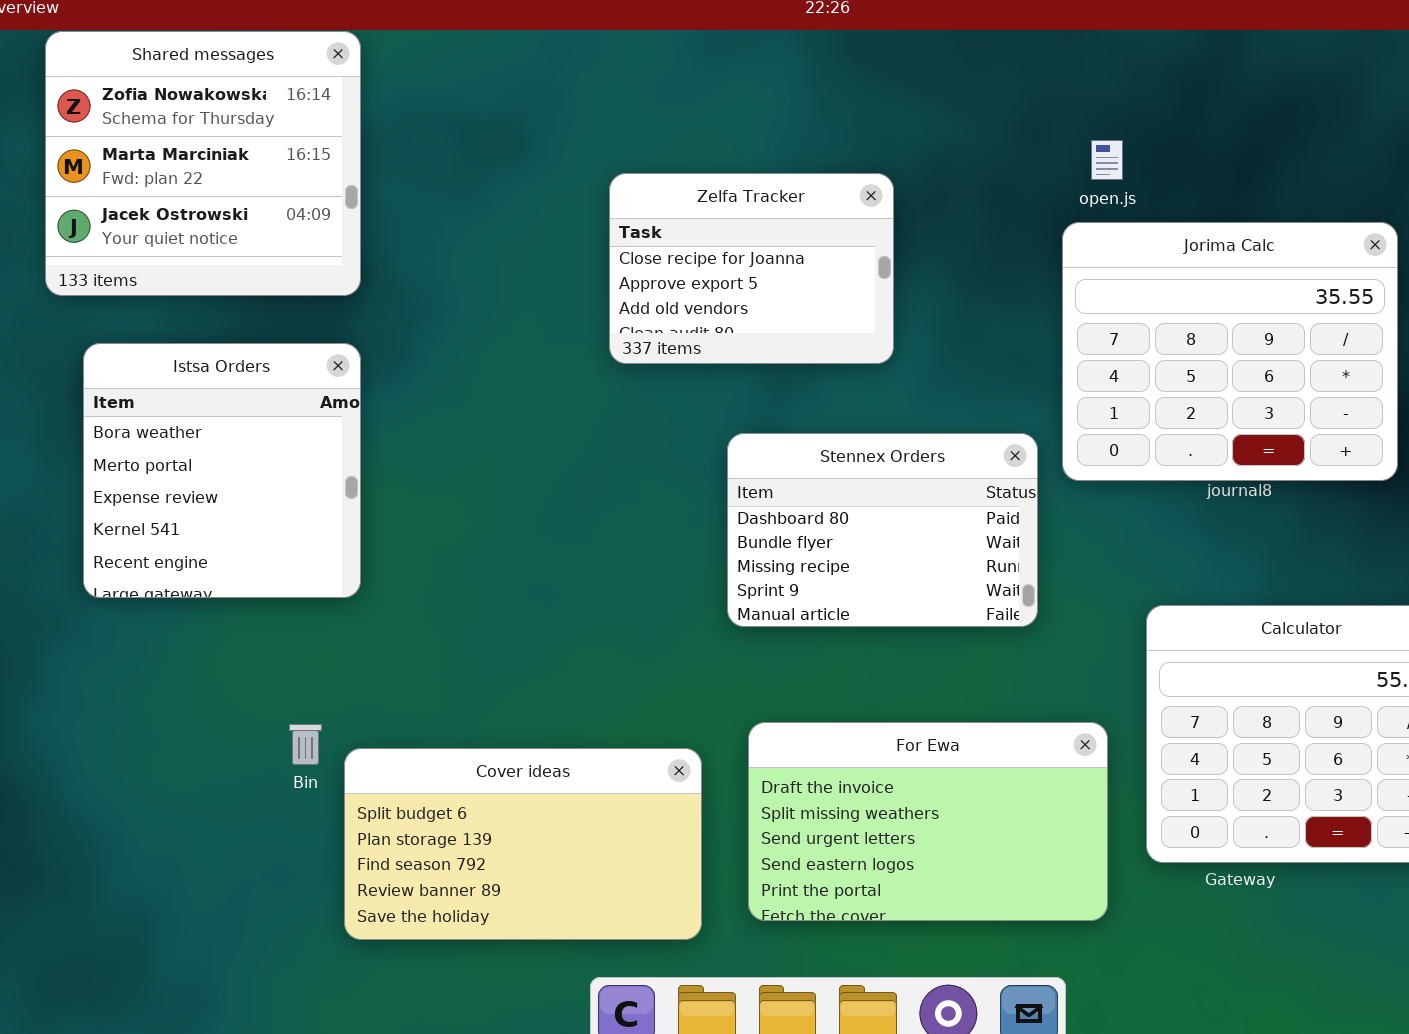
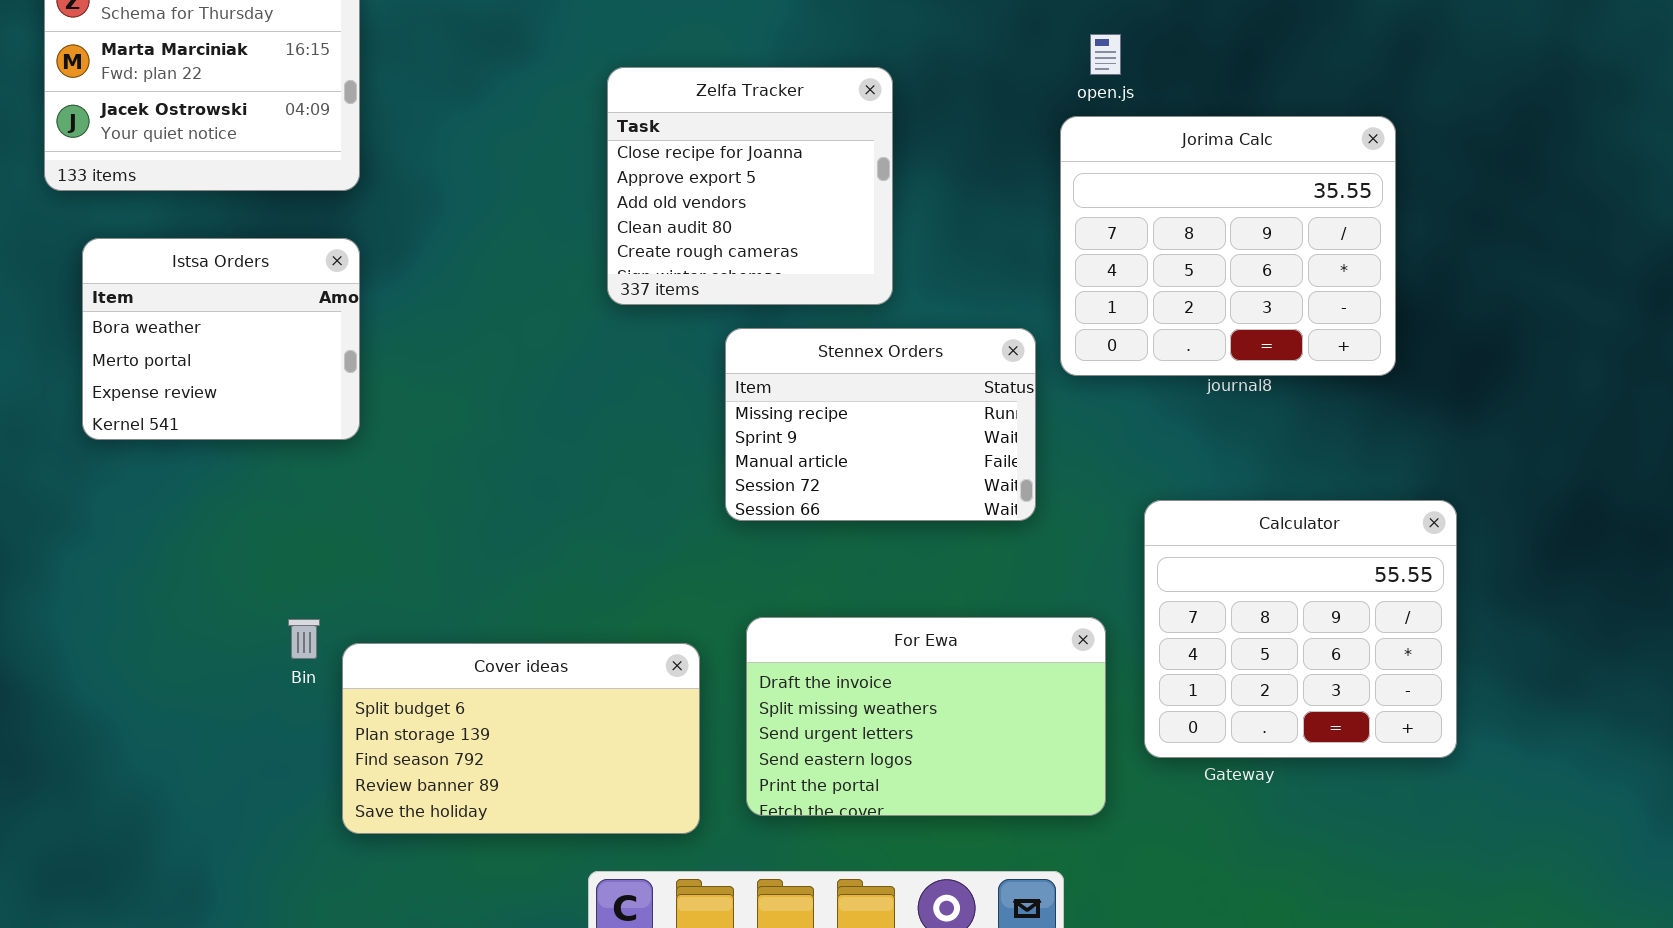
Zelfa Tracker: [609,173,894,364] -> [607,67,893,305], resized
Istsa Orders: [83,343,361,598] -> [82,238,360,440], resized
Stennex Orders: [727,433,1038,627] -> [725,328,1036,521], scrolled down 2 rows

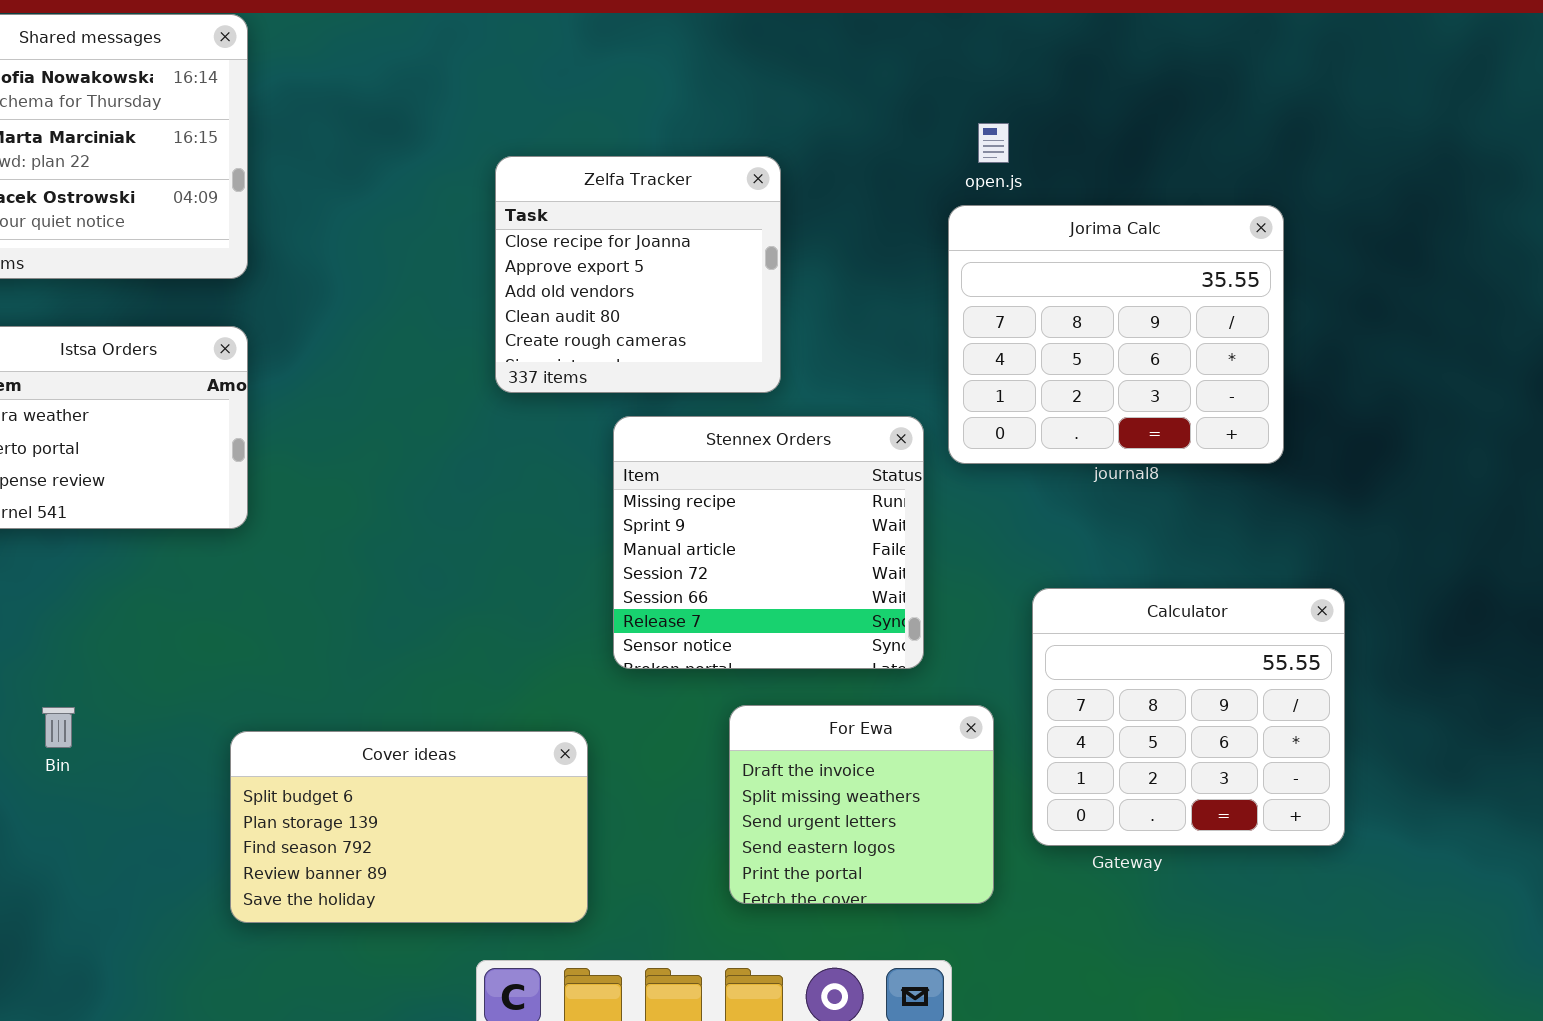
Stennex Orders: [725,328,1036,521] -> [613,416,924,669], resized
For Ewa: [746,617,1106,816] -> [729,705,994,904], resized
Bin: [288,619,320,659] -> [42,707,75,748], moved

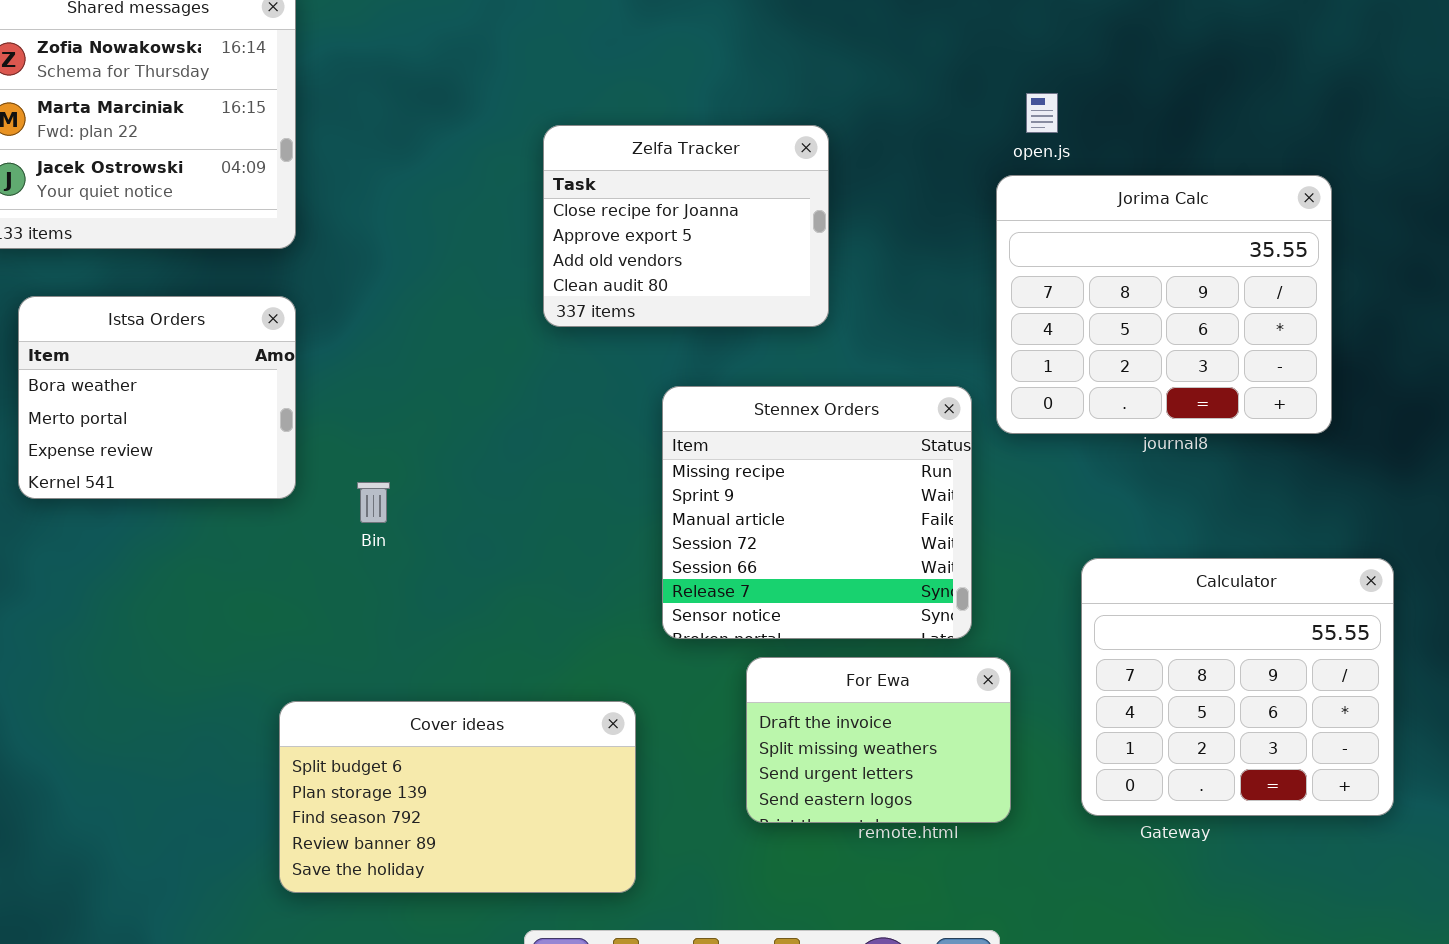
Zelfa Tracker: [495,156,781,393] -> [543,125,829,327], resized
For Ewa: [729,705,994,904] -> [746,657,1011,823], moved, resized
Bin: [42,707,75,748] -> [357,482,390,523], moved

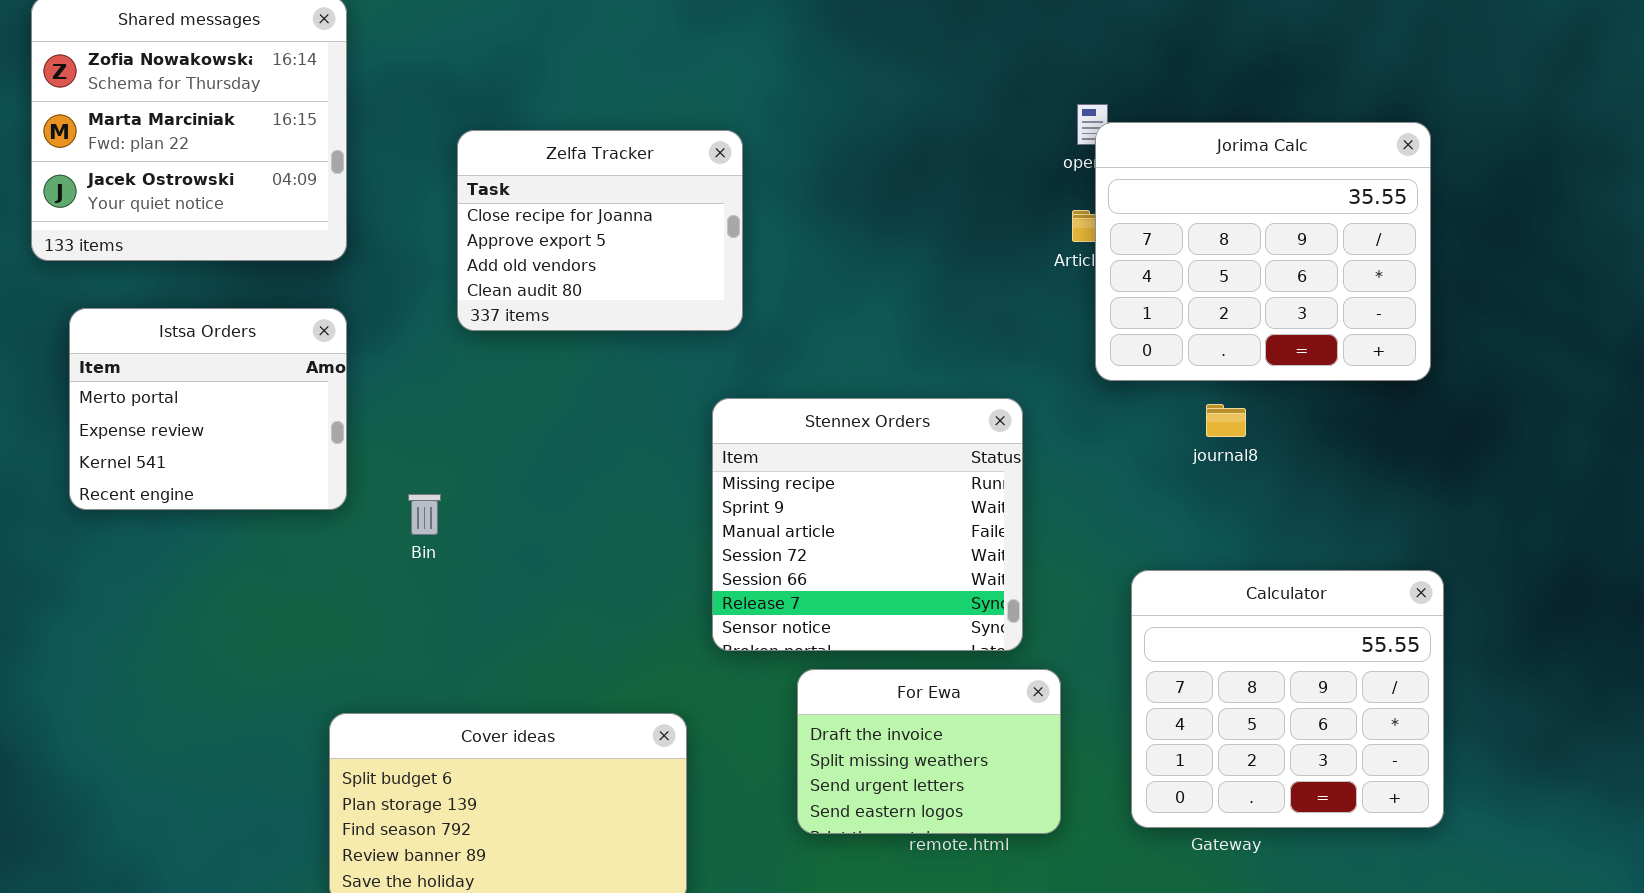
Zelfa Tracker: [543,125,829,327] -> [457,130,743,331], moved
Jorima Calc: [996,175,1332,434] -> [1095,122,1431,381], moved
Istsa Orders: [18,296,296,499] -> [69,308,347,510], scrolled down 1 row

